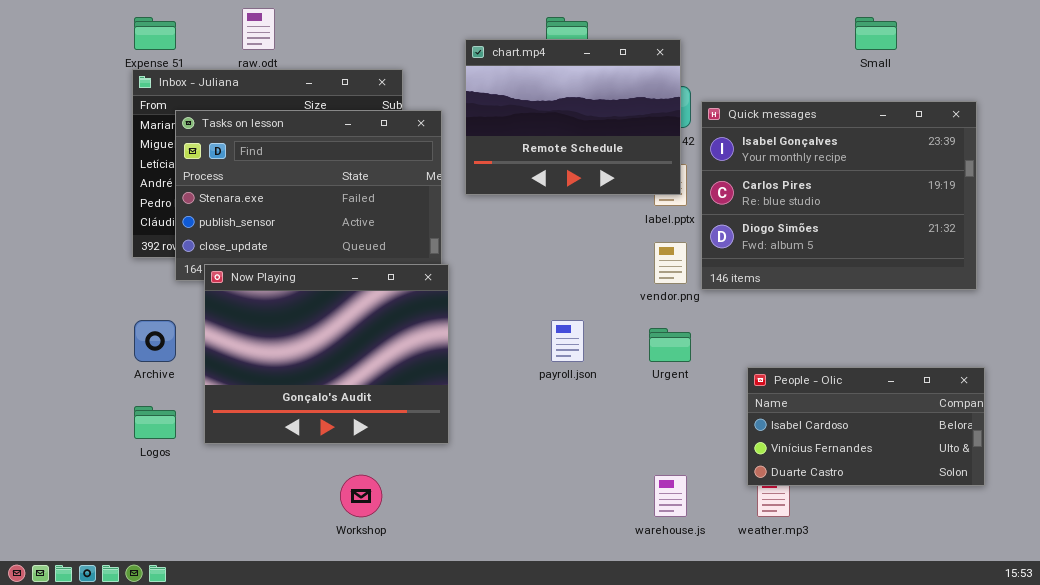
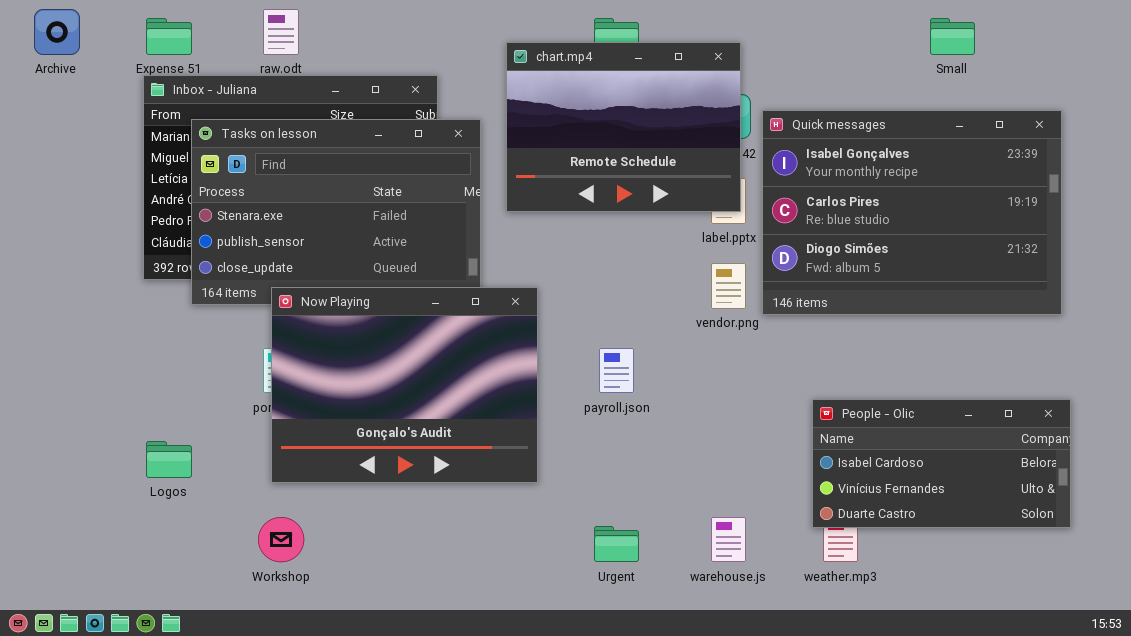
Now Playing: [204,264,449,444] -> [271,287,538,483], moved
Archive: [134,320,176,362] -> [34,9,80,55], moved
Urgent: [649,328,691,362] -> [594,526,639,562], moved
Workshop: [340,475,382,517] -> [258,517,304,562], moved

